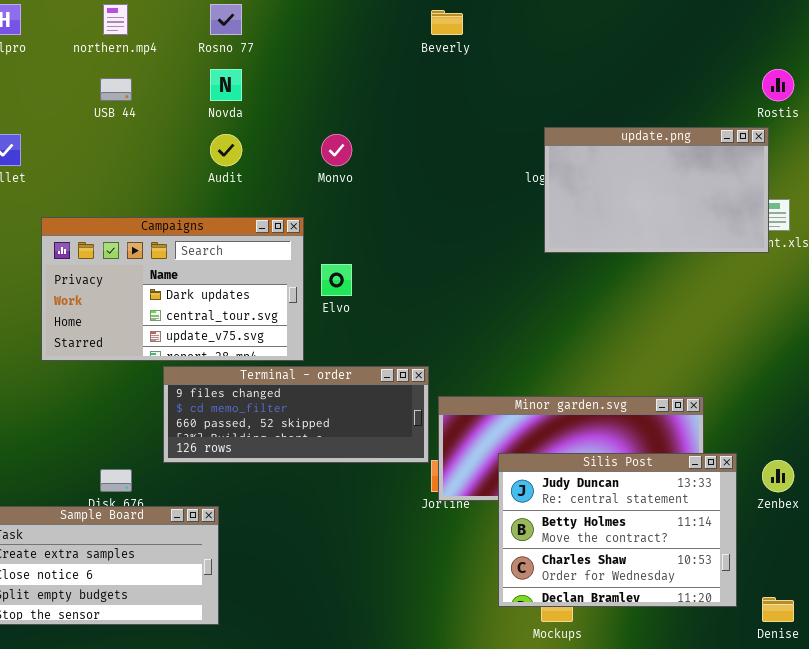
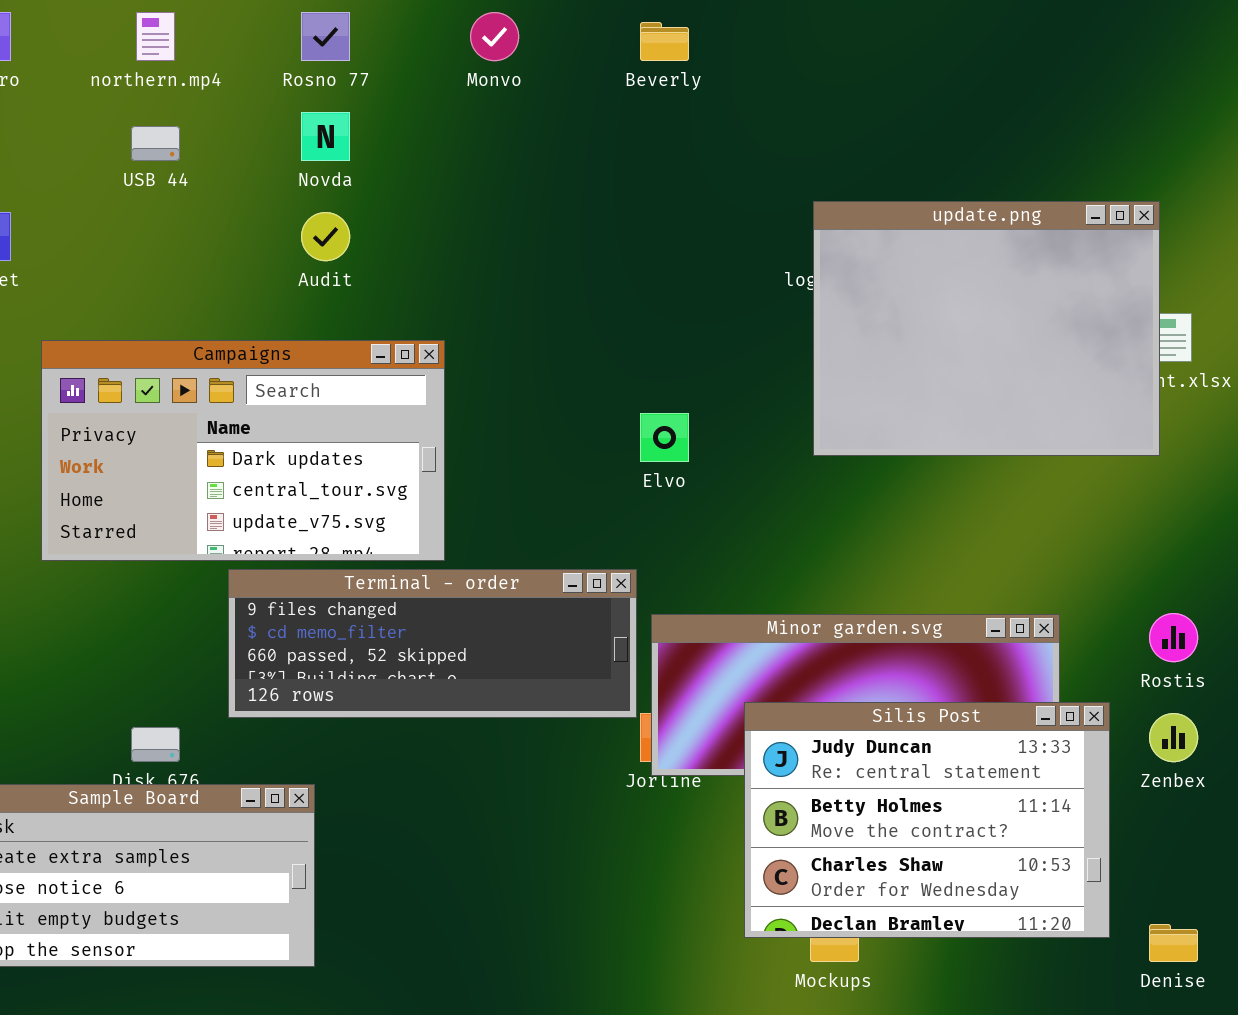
Rostis: [762,69,794,101] -> [1149,613,1198,662], moved
update.png: [544,127,769,253] -> [813,201,1160,456], resized
Monvo: [321,134,352,166] -> [470,12,519,61], moved
Elvo: [321,264,352,296] -> [640,413,689,462], moved

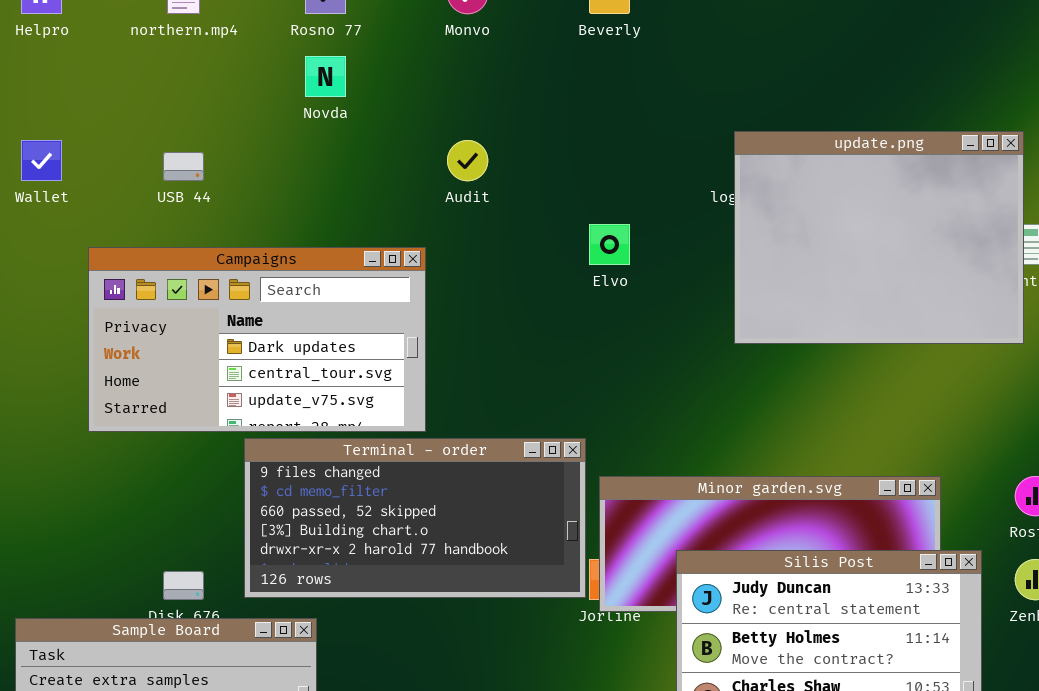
USB 44: [131,126,180,161] -> [163,152,204,181], moved
Audit: [301,212,350,261] -> [447,140,488,181], moved
Elvo: [640,413,689,462] -> [589,224,630,265], moved
Terminal - order: [228,569,637,718] -> [244,438,586,598], resized

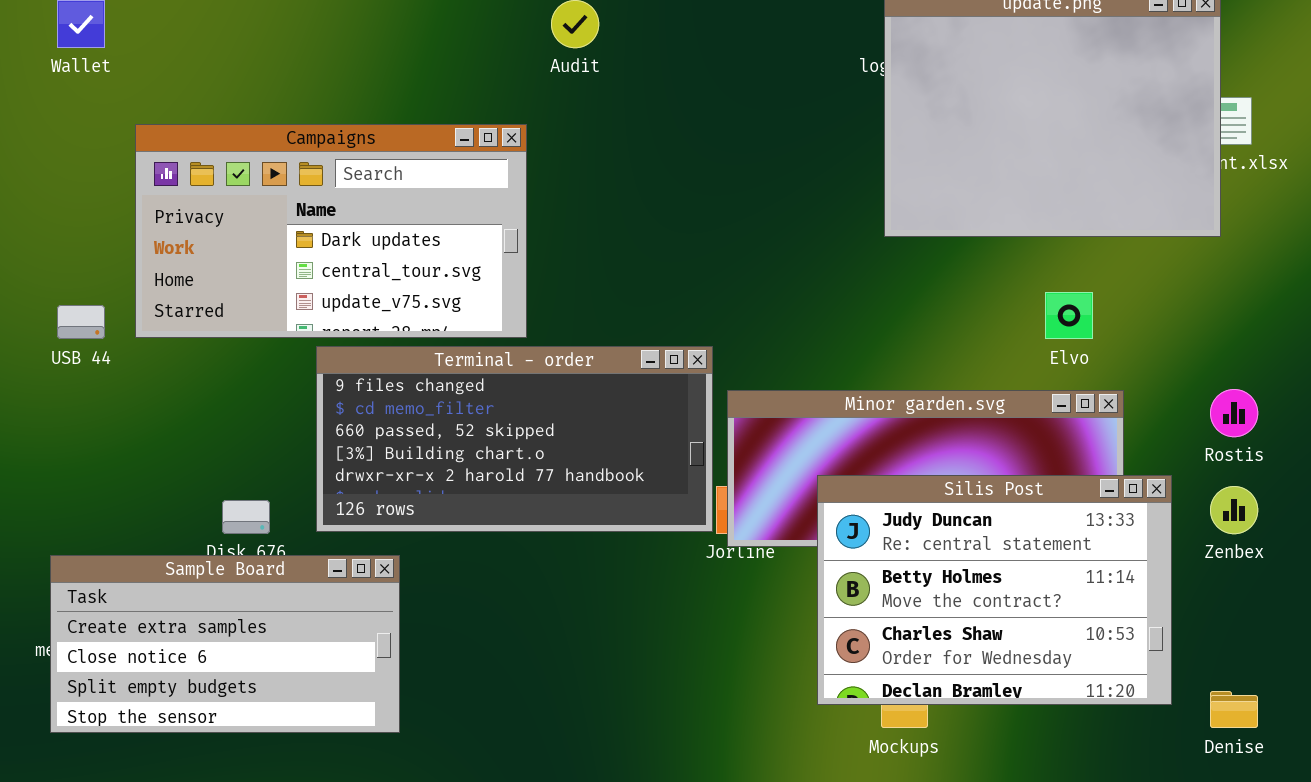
USB 44: [163,152,204,181] -> [57,305,105,339], moved
Elvo: [589,224,630,265] -> [1045,292,1093,339], moved

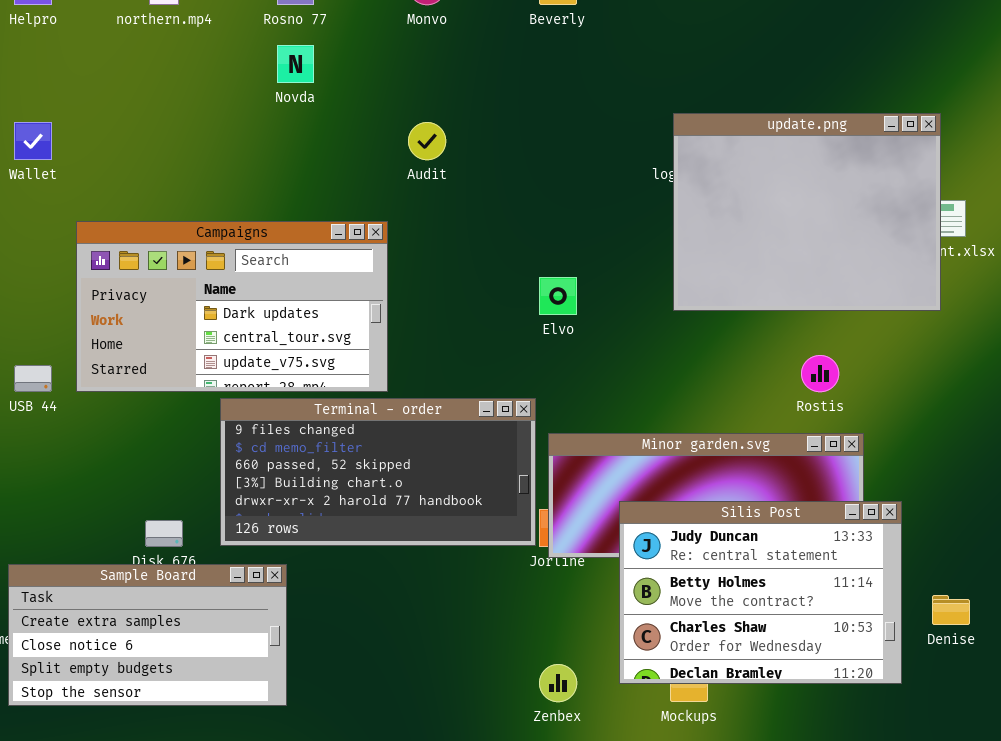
Elvo: [1045,292,1093,339] -> [539,277,577,315], moved
Rostis: [1210,389,1258,437] -> [801,355,839,392], moved
Zenbex: [1210,486,1258,534] -> [539,664,577,702], moved
Denise: [1210,691,1258,728] -> [932,595,970,625], moved

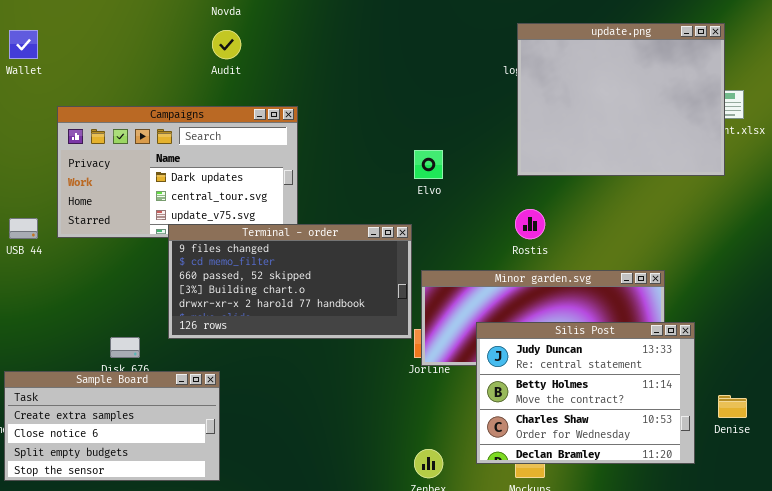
Audit: [408,122,446,160] -> [212,30,241,59], moved
Rostis: [801,355,839,392] -> [515,209,545,239], moved
Terminal - order: [220,398,536,546] -> [168,224,412,339], moved

